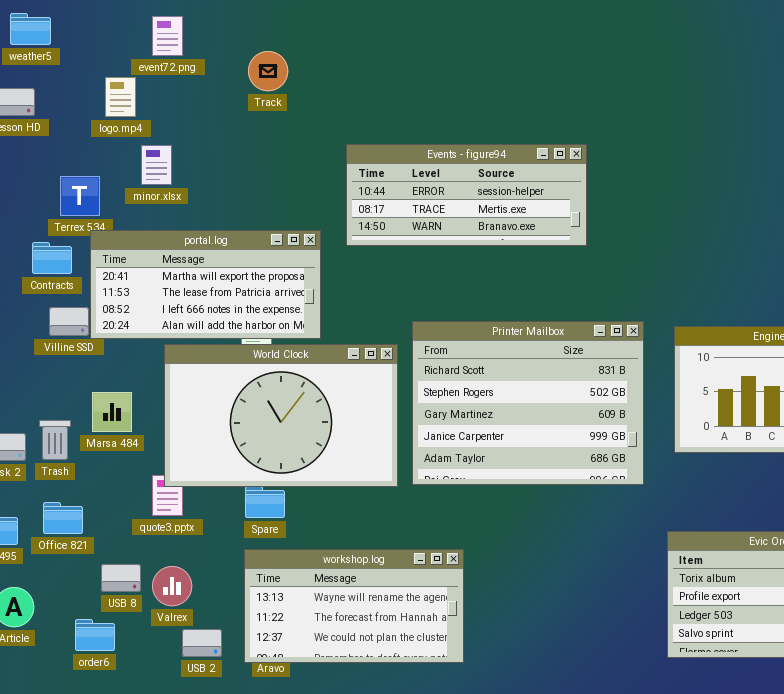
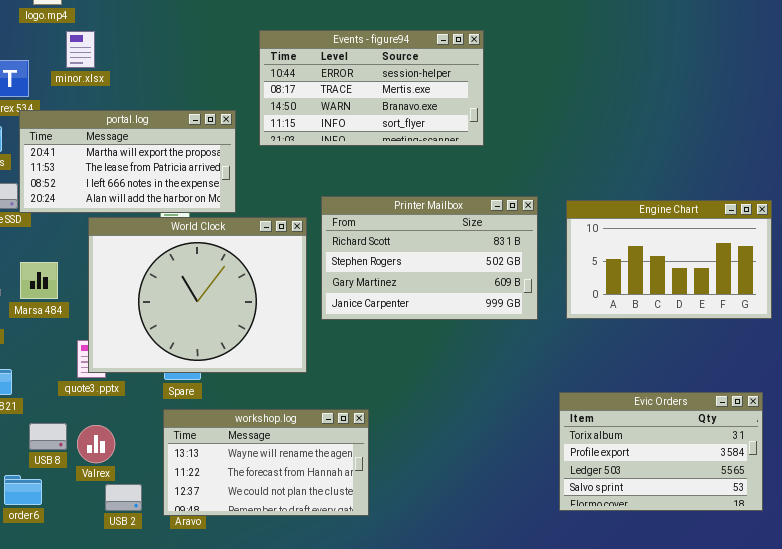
Events - figure94: [346,144,587,246] -> [259,30,484,146], resized
Printer Mailbox: [412,321,644,485] -> [321,196,538,320], resized
World Clock: [164,344,398,487] -> [88,217,307,373], resized

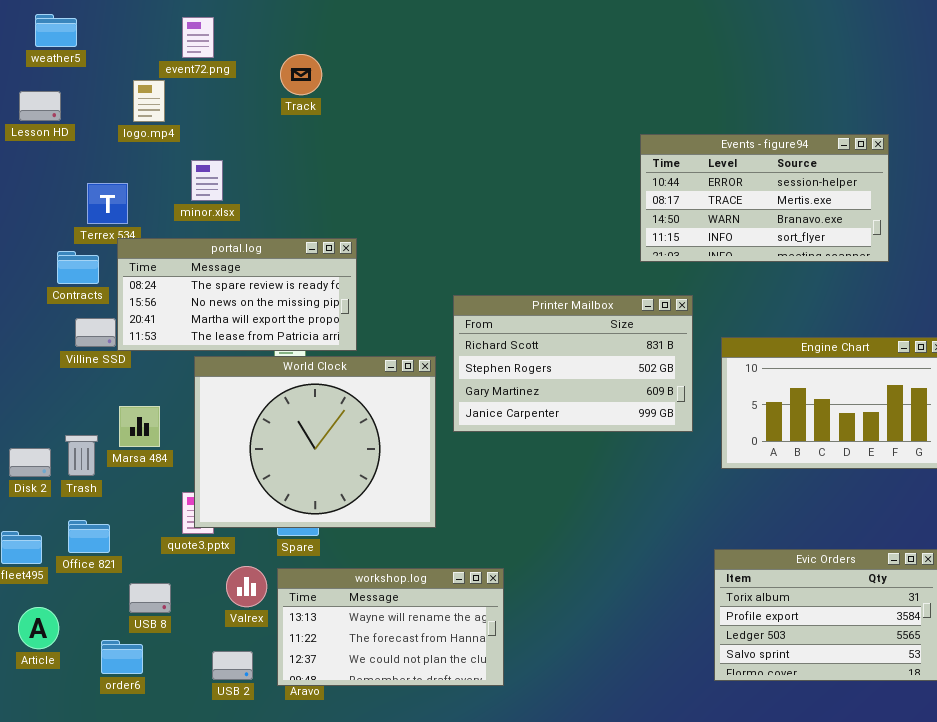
Events - figure94: [259,30,484,146] -> [640,134,889,262], moved
minor.xlsx: [66,31,95,68] -> [191,160,223,201], moved
portal.log: [19,110,236,213] -> [117,238,357,351], scrolled up 2 rows
Printer Mailbox: [321,196,538,320] -> [453,295,693,432], moved
Valrex: [77,425,115,463] -> [226,566,267,607], moved

